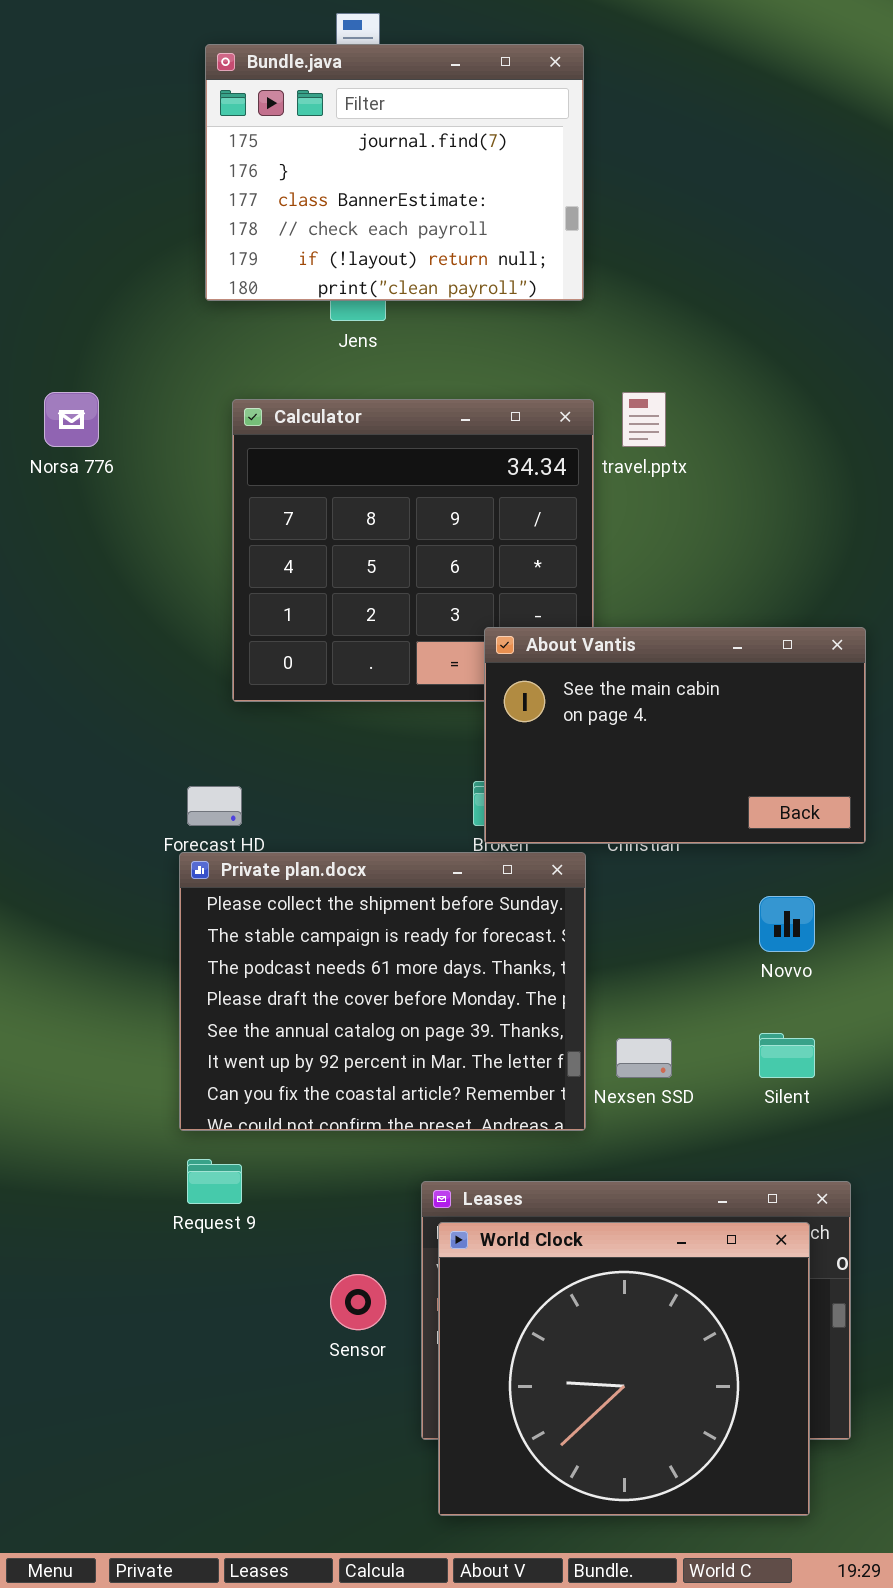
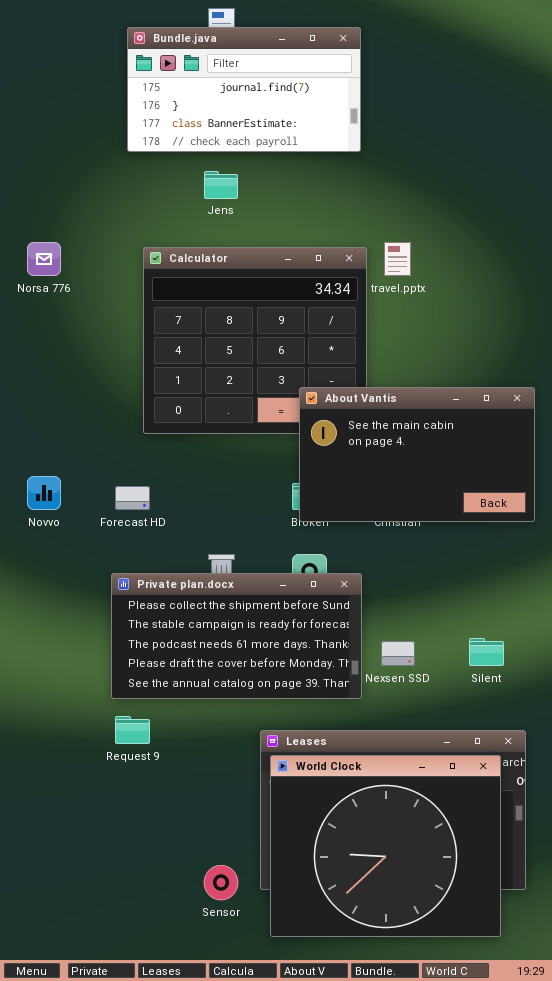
Bundle.java: [205,44,584,301] -> [127,27,361,152], resized
Private plan.docx: [179,852,586,1131] -> [111,573,362,699], resized
Novvo: [759,896,815,952] -> [27,476,61,510], moved
Sensor: [330,1274,386,1330] -> [204,865,238,900], moved

